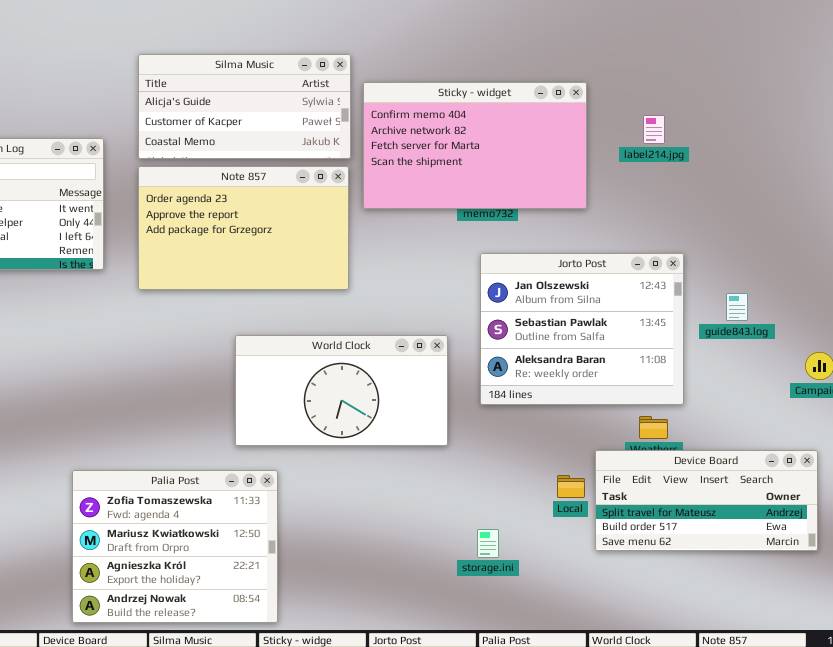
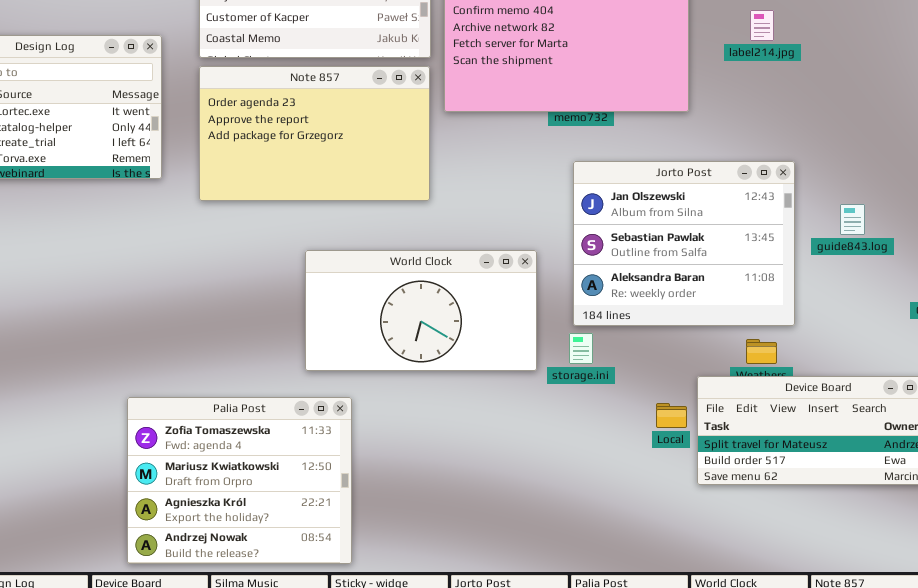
storage.ini: [477,529,499,558] -> [569,333,593,364], moved

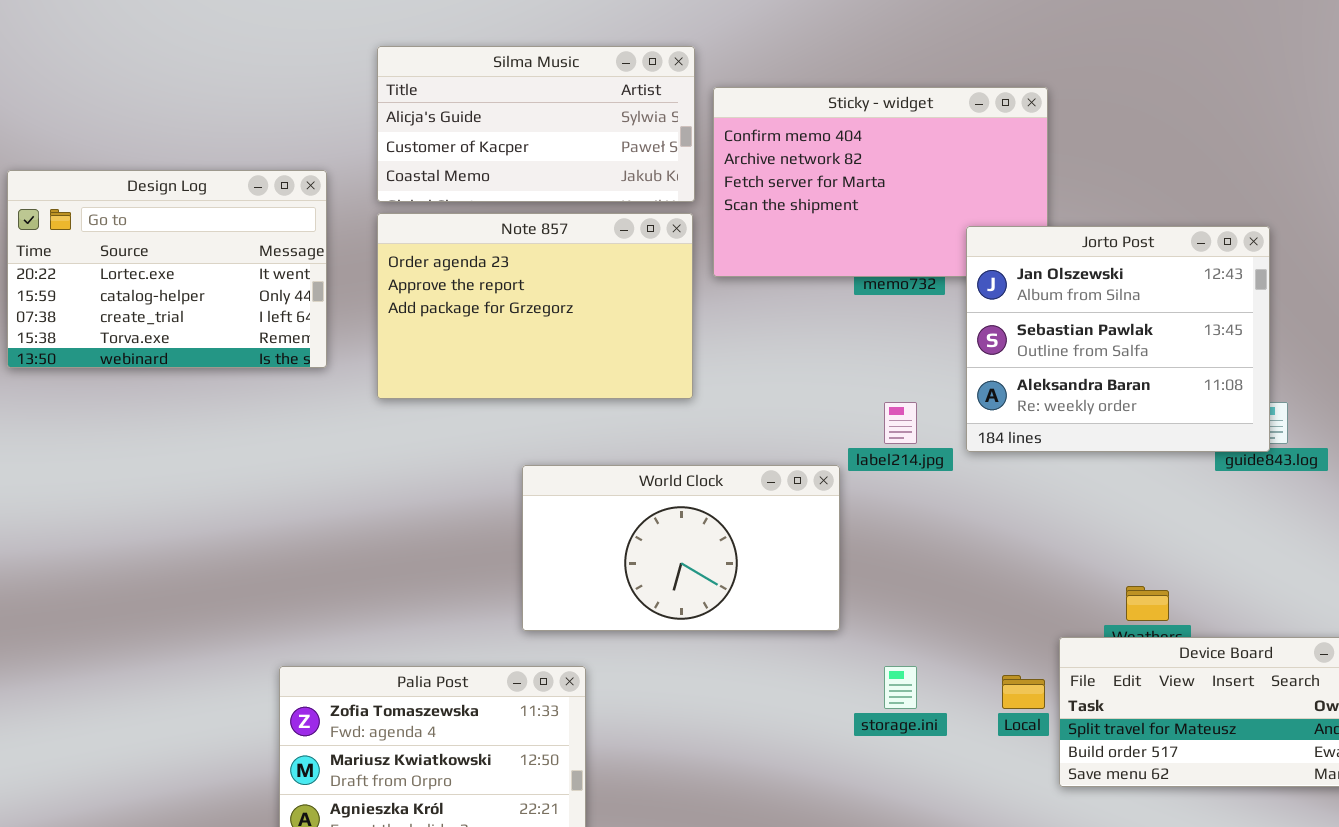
label214.jpg: [750,10,774,41] -> [884,402,917,444], moved
Jorto Post: [573,161,795,326] -> [966,226,1270,452], moved
storage.ini: [569,333,593,364] -> [884,666,917,709], moved

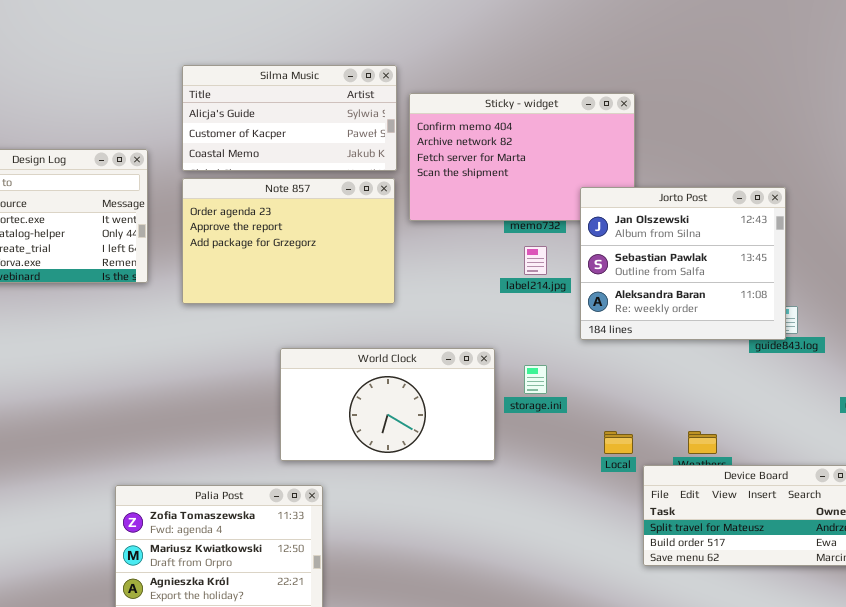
label214.jpg: [884,402,917,444] -> [524,246,547,275], moved
storage.ini: [884,666,917,709] -> [524,365,547,394], moved
Local: [1002,675,1045,709] -> [604,431,633,454], moved

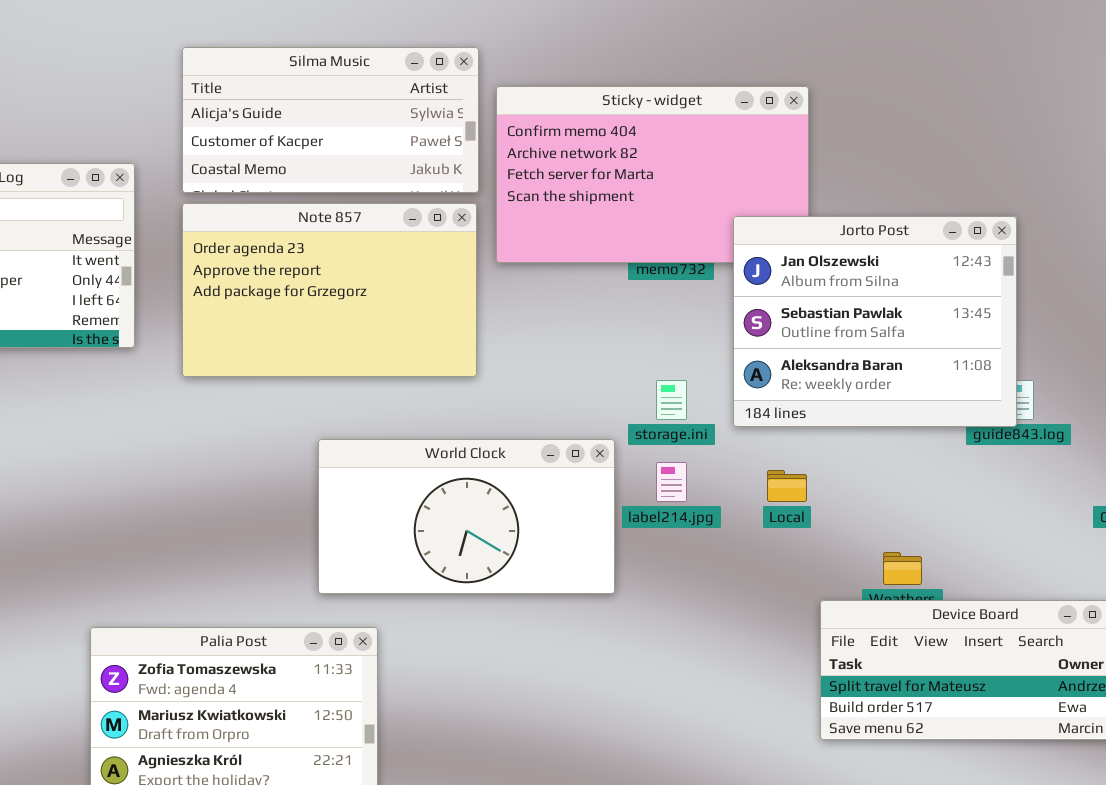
label214.jpg: [524,246,547,275] -> [656,462,687,502], moved
storage.ini: [524,365,547,394] -> [656,380,687,420], moved
Local: [604,431,633,454] -> [767,470,807,502], moved

